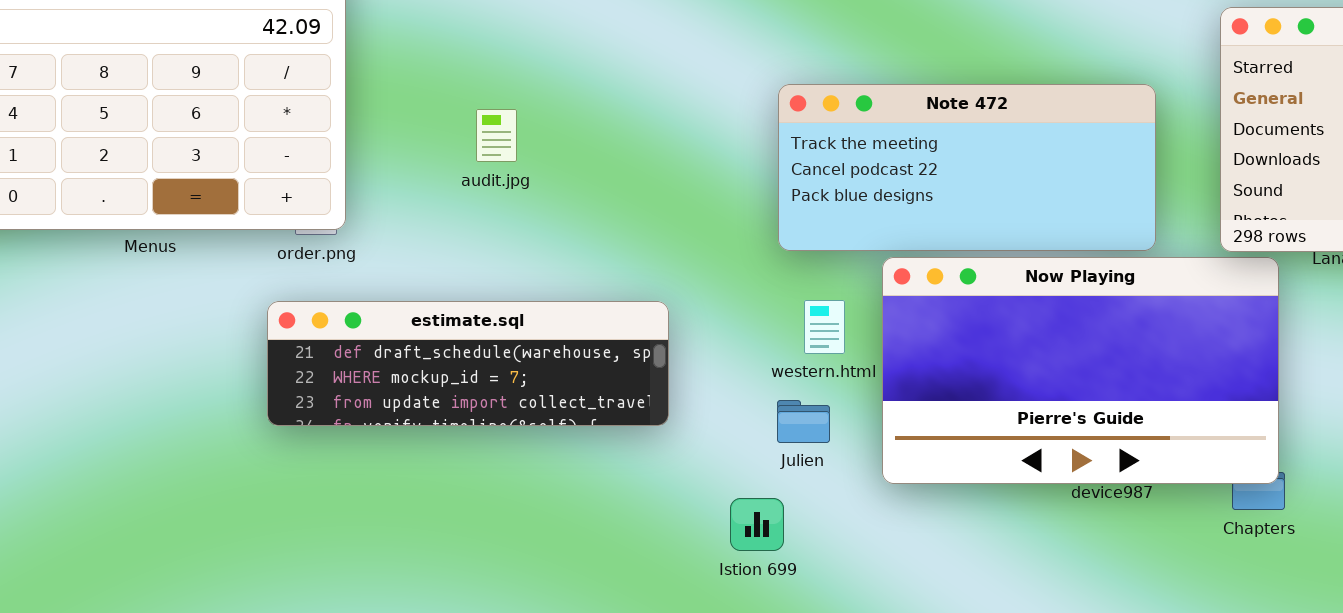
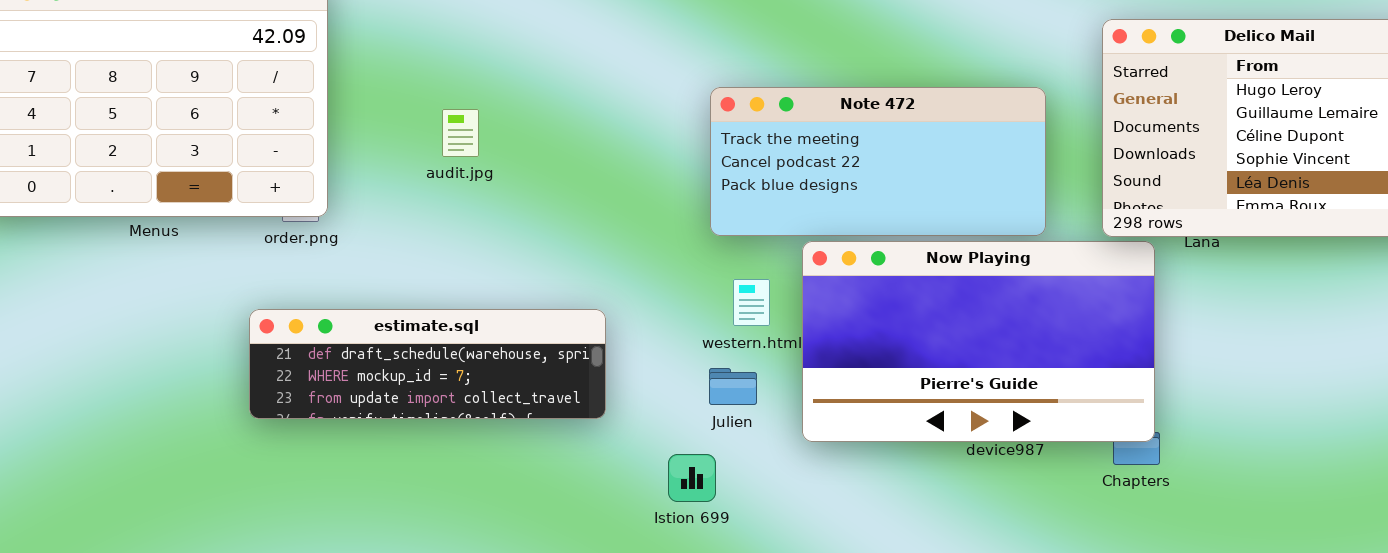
estimate.sql: [267,301,669,426] -> [249,309,606,419], moved

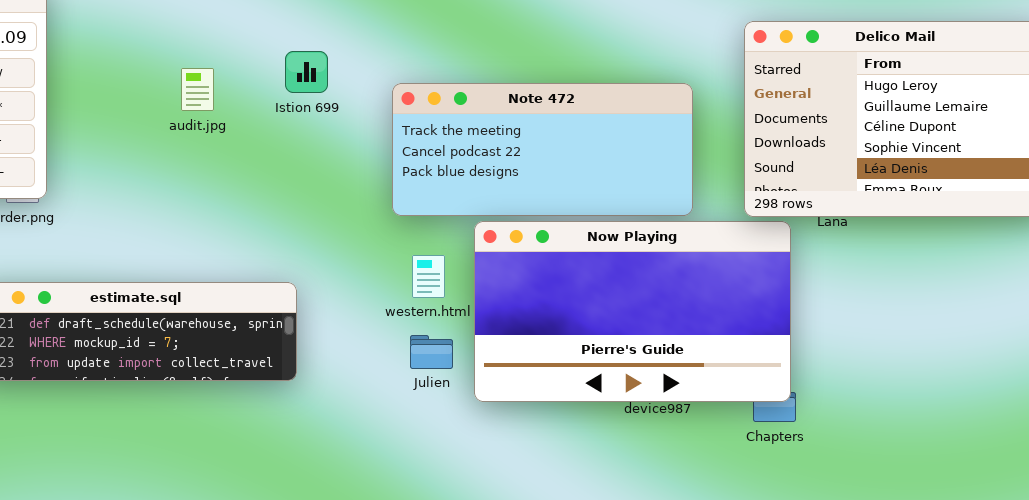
audit.jpg: [442,109,479,157] -> [181,68,214,111], moved
Julien: [709,368,757,405] -> [410,335,453,369], moved
Istion 699: [668,454,716,502] -> [285,51,328,93], moved

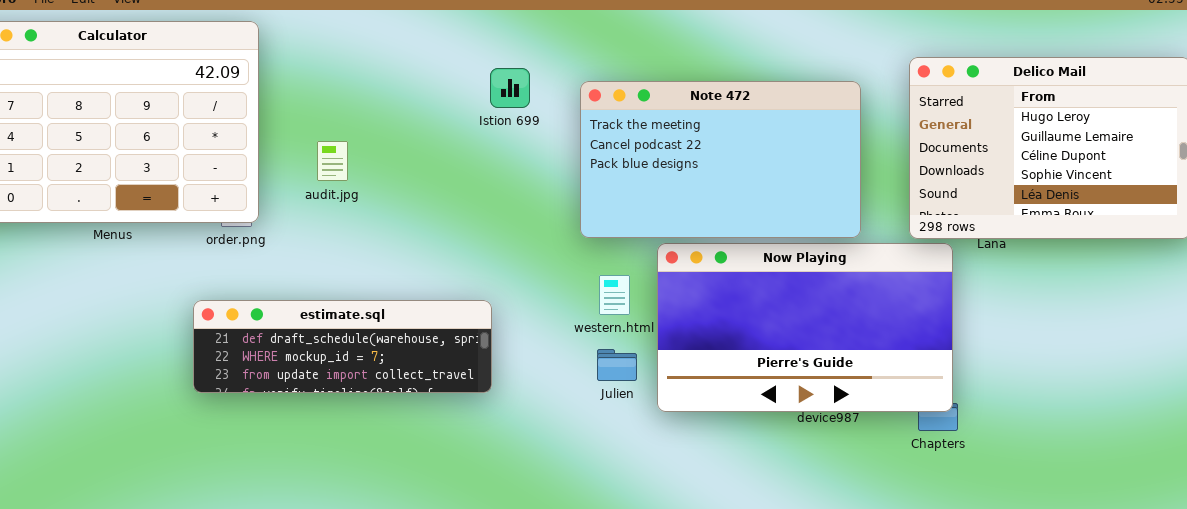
Istion 699: [285,51,328,93] -> [490,68,530,108], moved
audit.jpg: [181,68,214,111] -> [317,141,348,181], moved
Note 472: [392,83,693,216] -> [580,81,861,238], resized

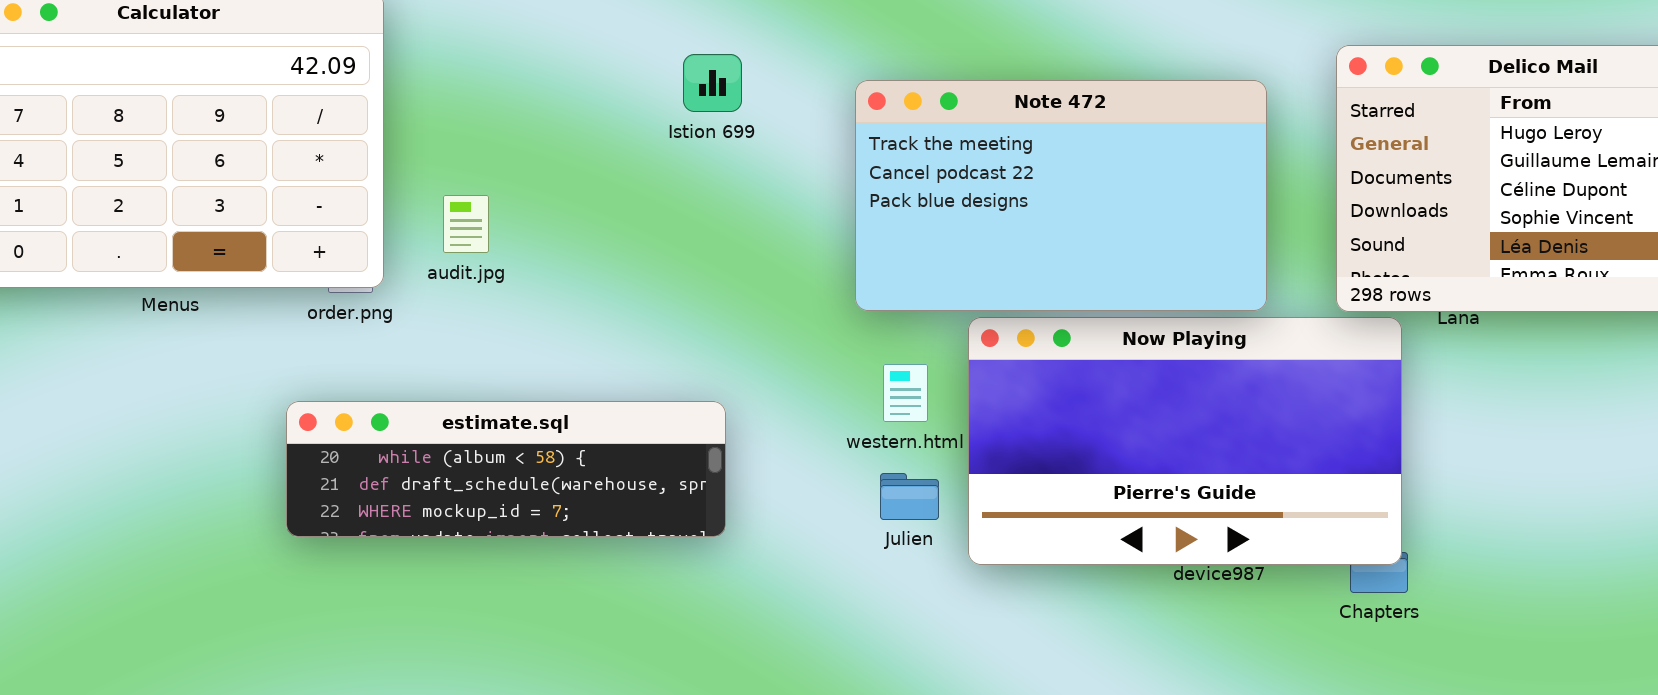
Istion 699: [490,68,530,108] -> [683,54,742,112], moved
audit.jpg: [317,141,348,181] -> [443,195,489,253], moved
estimate.sql: [193,300,492,393] -> [286,401,726,537], scrolled up 1 row

